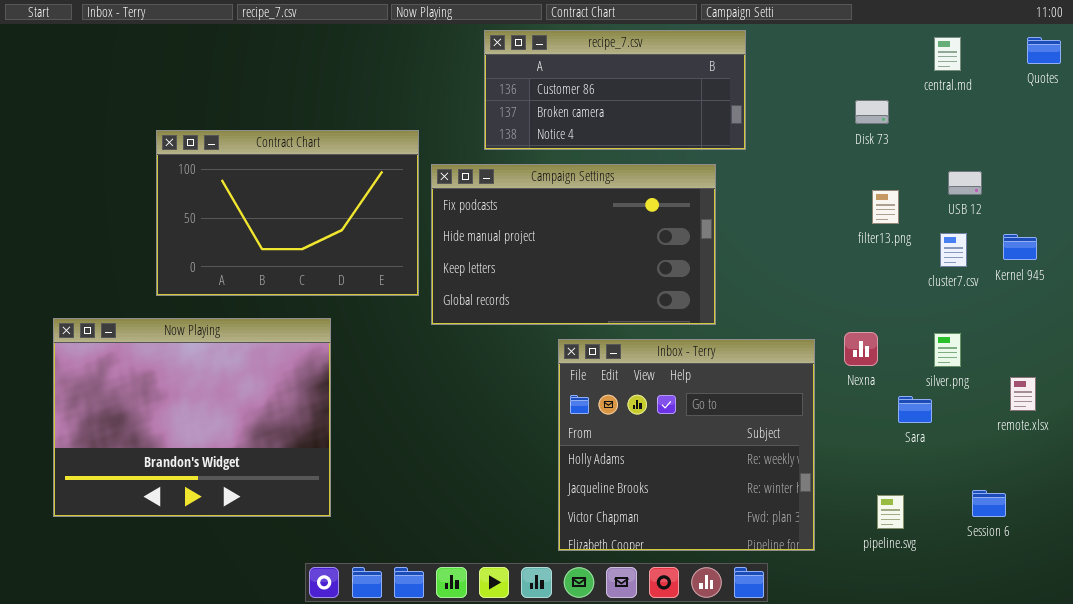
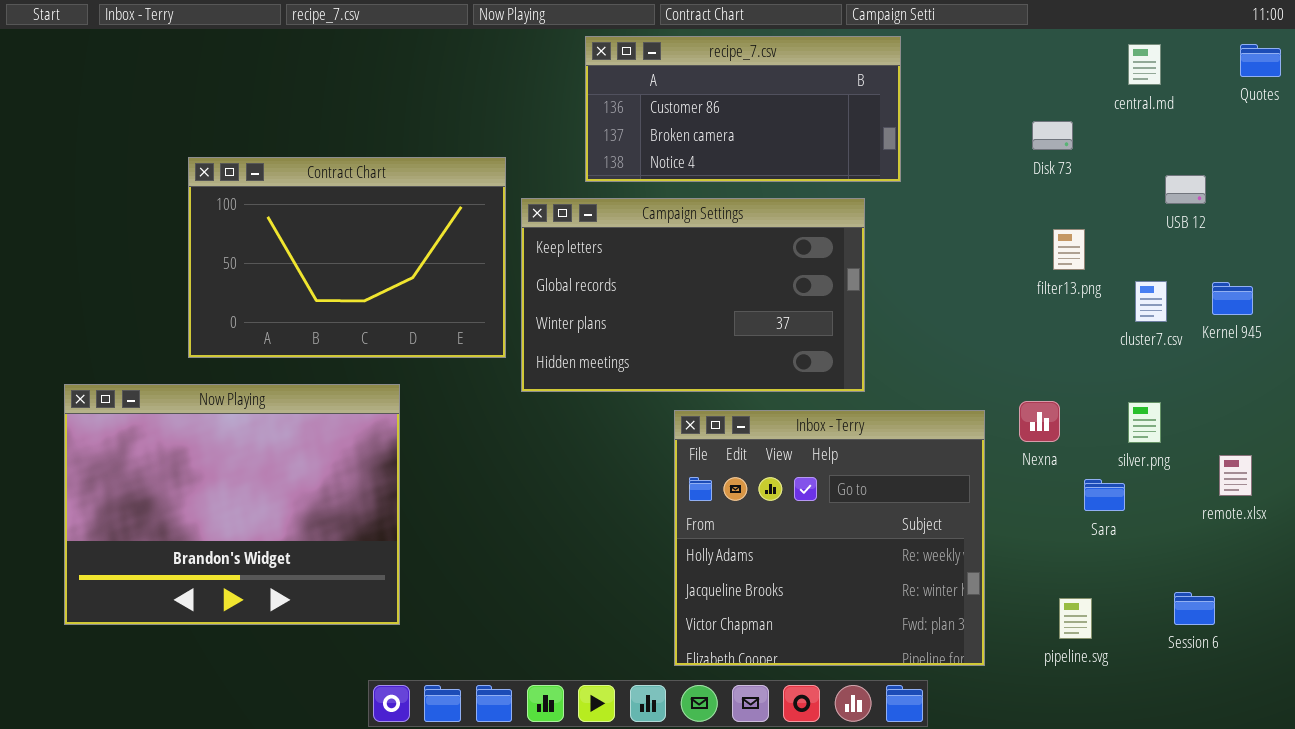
Campaign Settings: [431,164,716,325] -> [521,198,865,392], scrolled down 2 rows
USB 12: [948,171,982,195] -> [1165,175,1206,204], moved

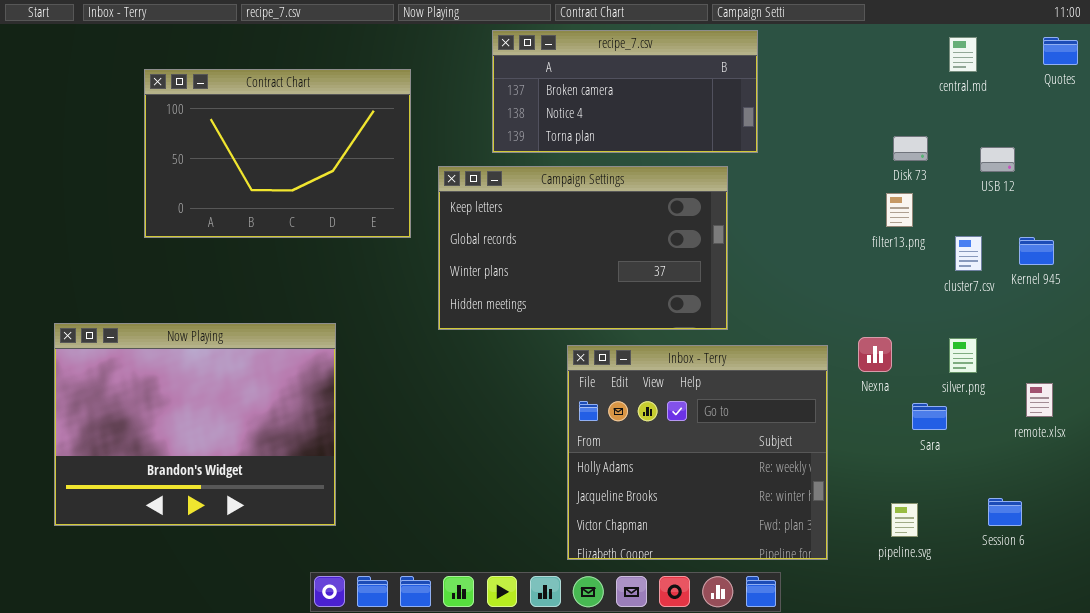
recipe_7.csv: [585,36,901,182] -> [492,30,758,153], scrolled down 1 row
Disk 73: [1032,121,1073,150] -> [893,136,928,161], moved
Contract Chart: [188,157,506,358] -> [144,69,411,238], moved

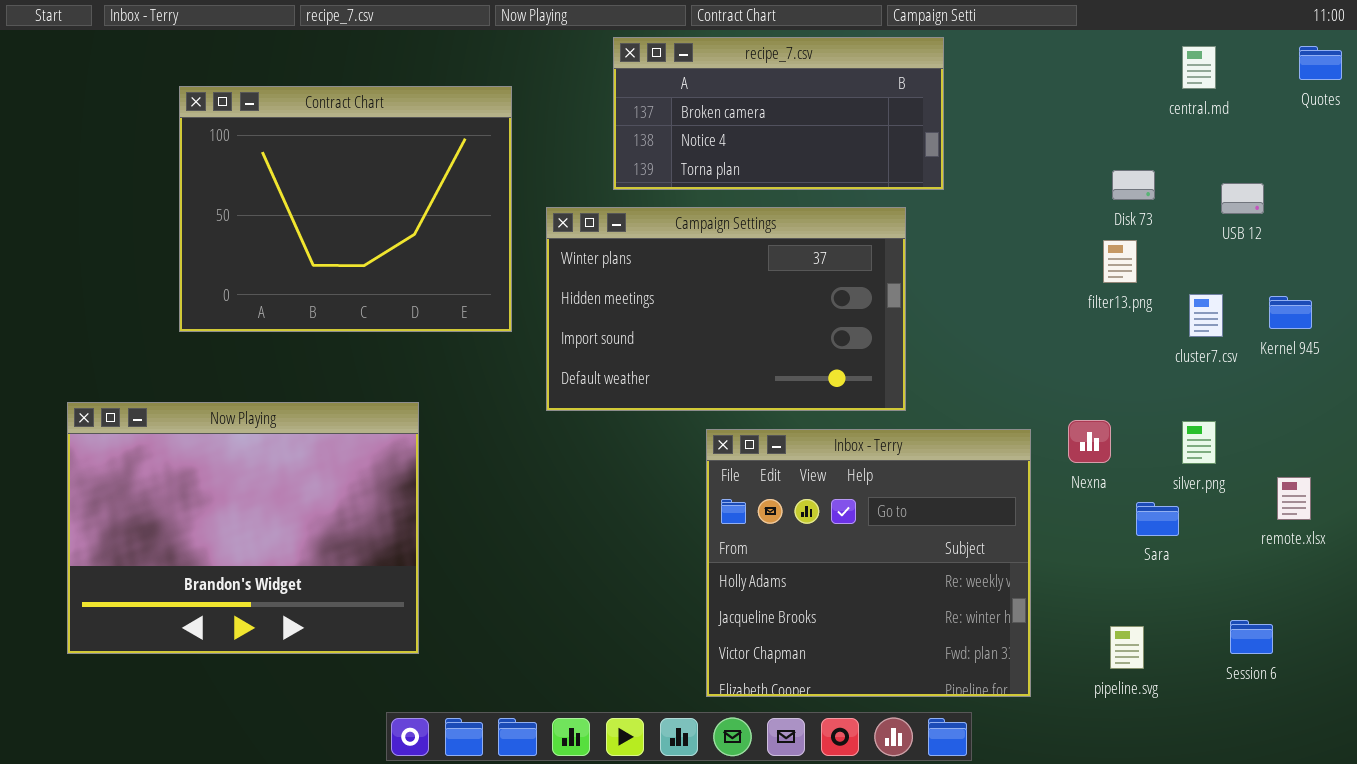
Contract Chart: [144,69,411,238] -> [179,86,512,332], resized
Campaign Settings: [438,166,728,330] -> [546,207,906,411], scrolled down 2 rows

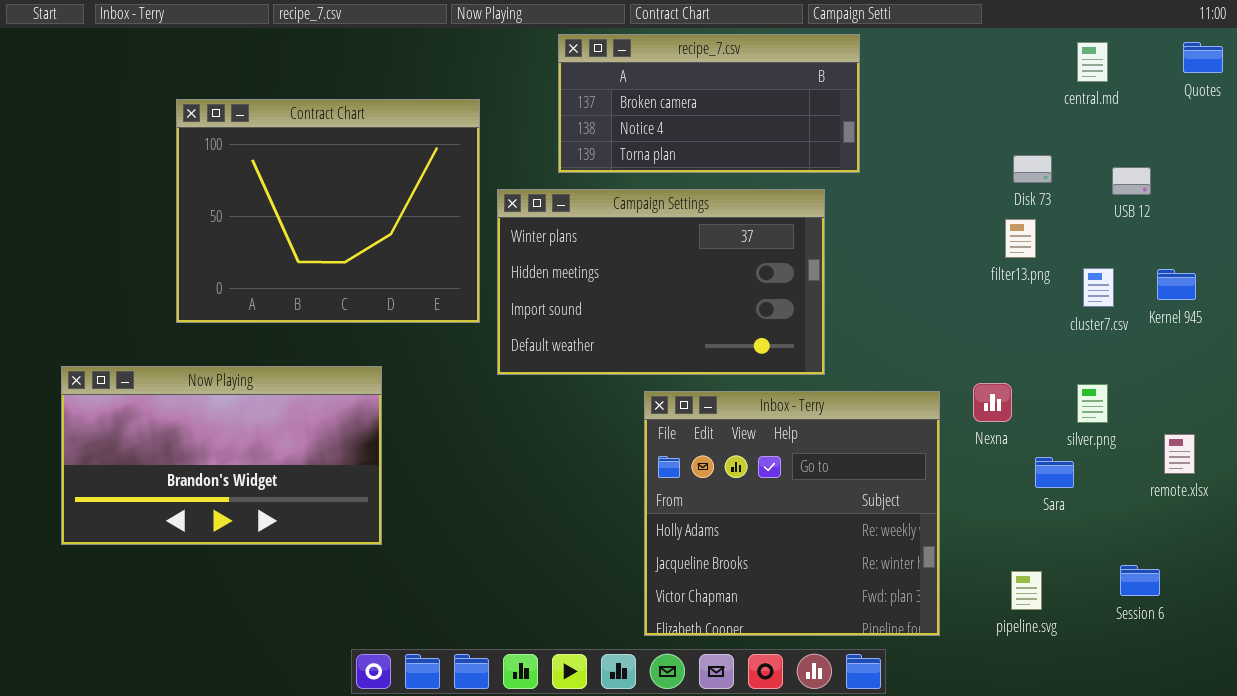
Contract Chart: [179,86,512,332] -> [176,99,480,323], moved
Now Playing: [67,402,419,654] -> [61,366,382,545], resized

